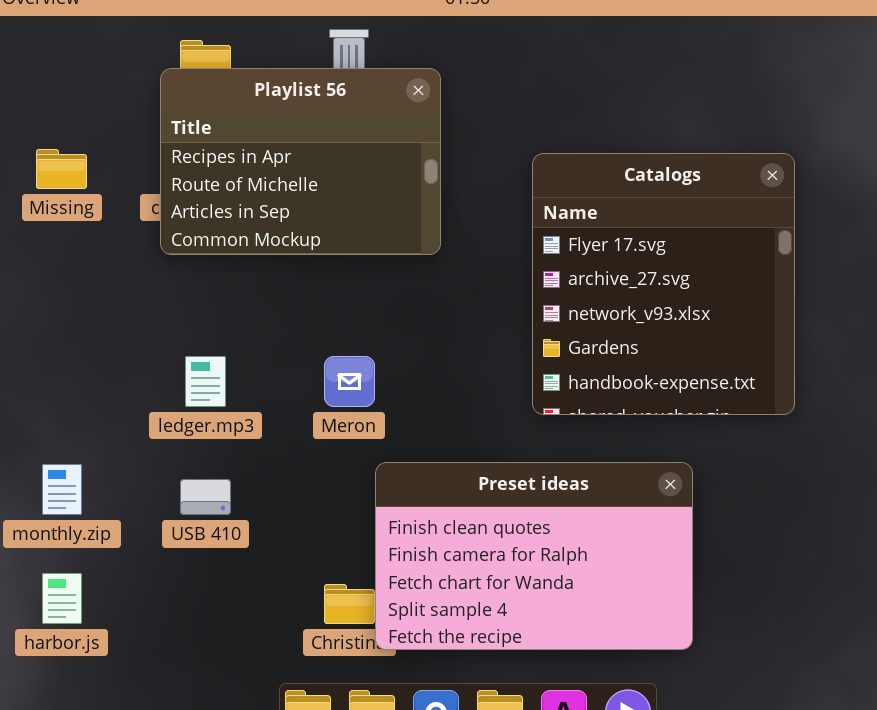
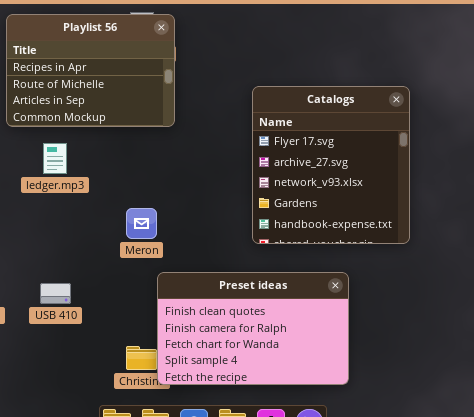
Playlist 56: [160,68,441,255] -> [6,14,175,127], moved
ledger.mp3: [185,356,226,407] -> [43,143,67,174], moved

